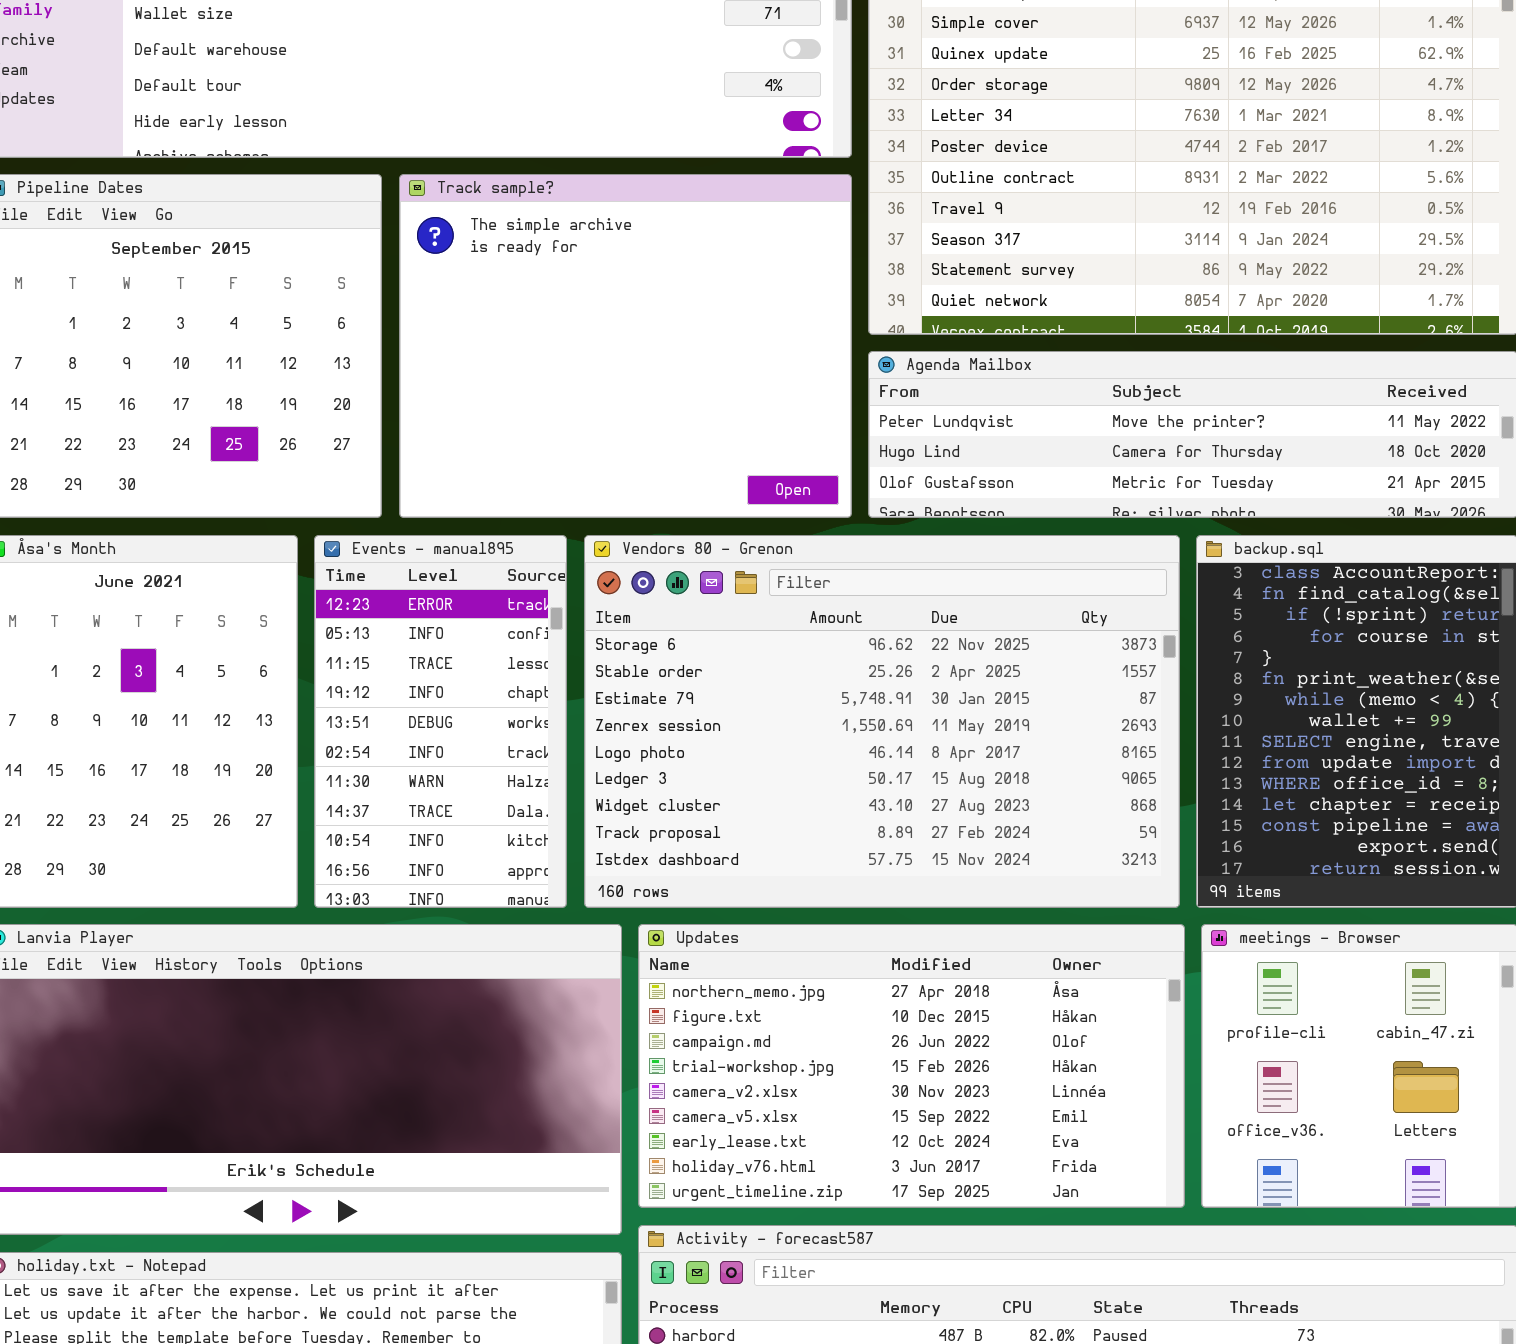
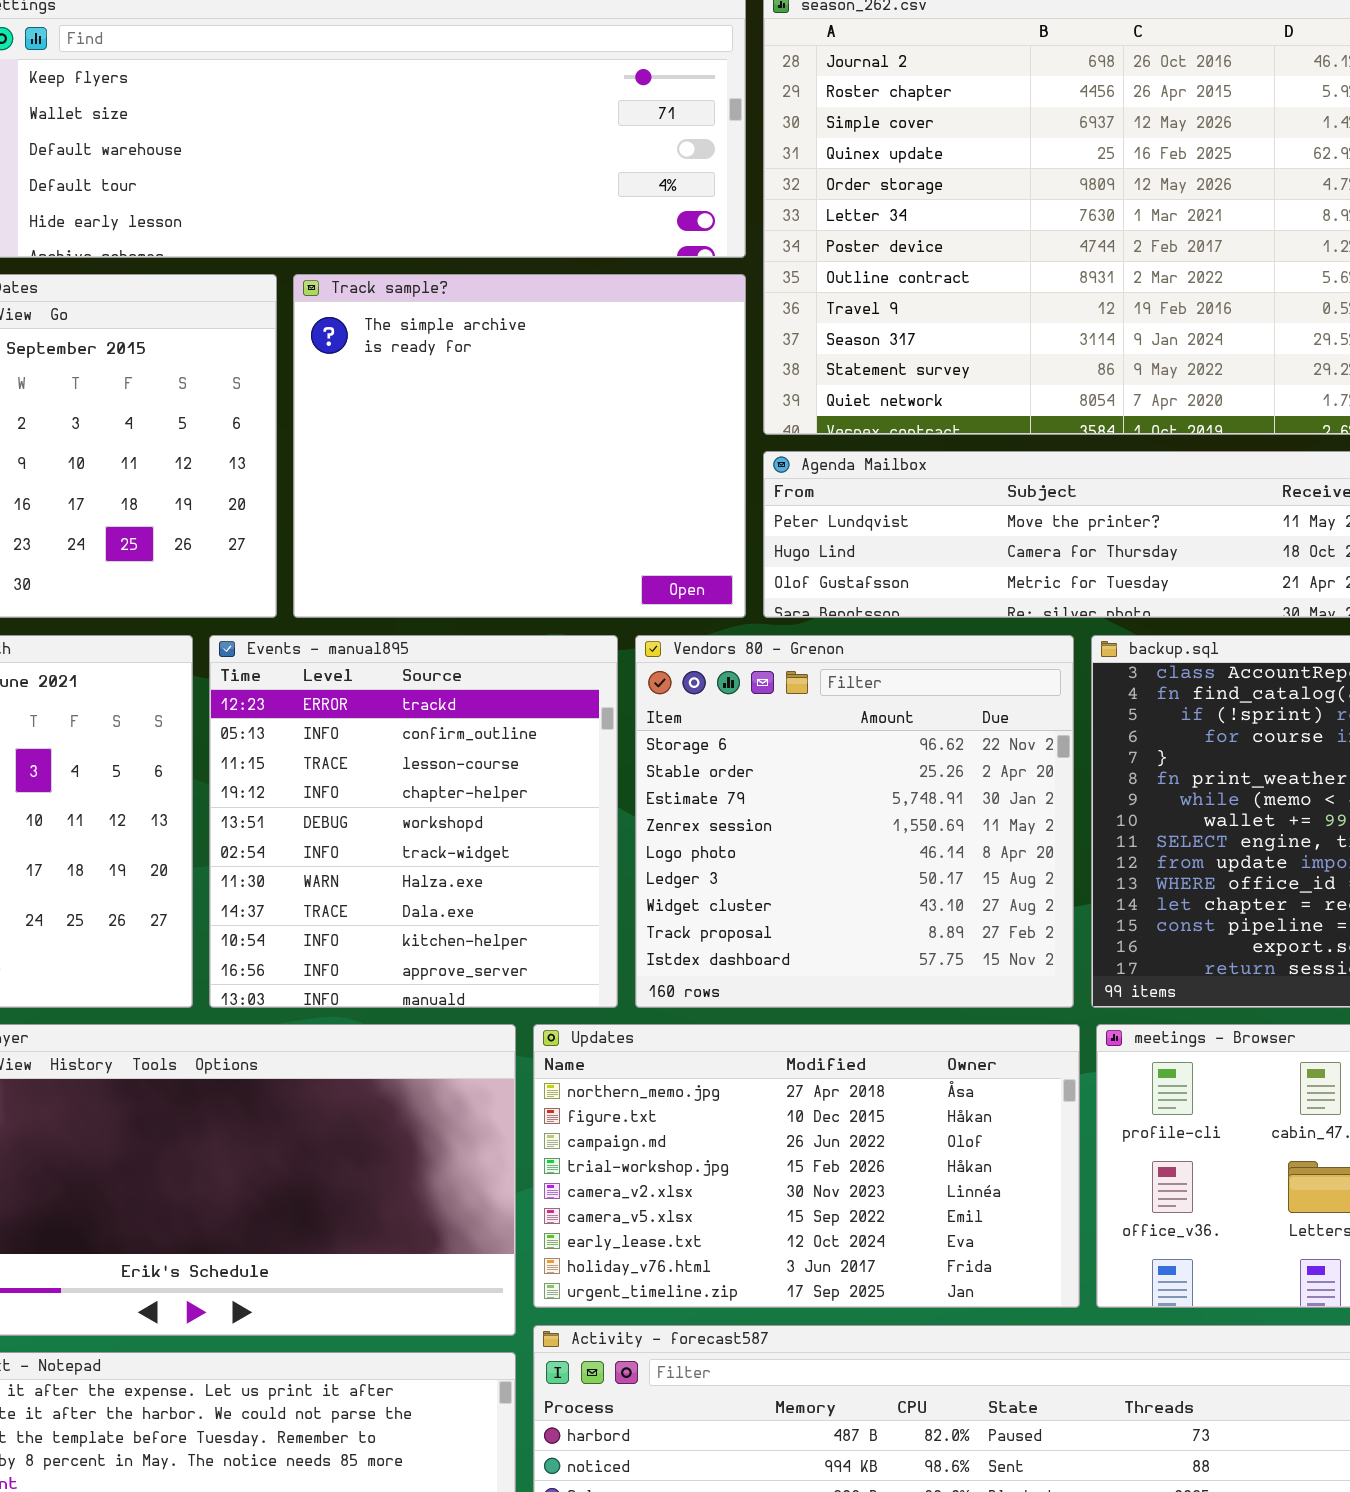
Events - manual895: [314,535,567,908] -> [209,635,618,1008], resized
Vendors 80 - Grenon: [584,535,1180,908] -> [635,635,1074,1008], resized

